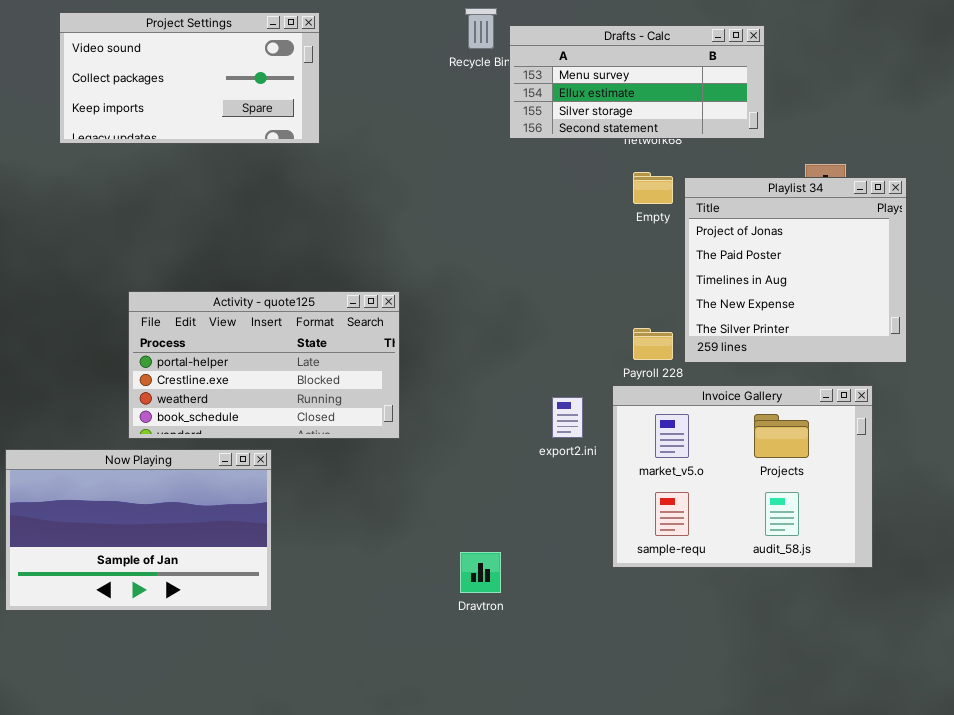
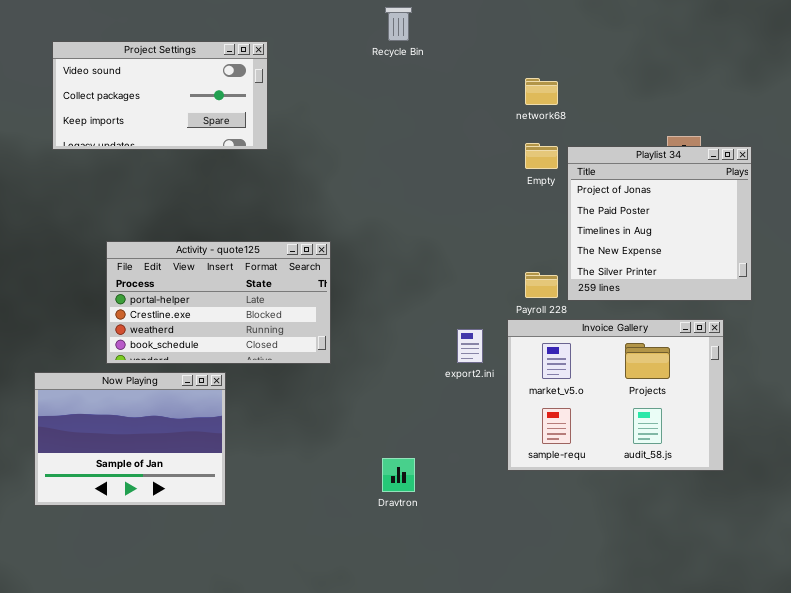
Project Settings: [59,12,320,144] -> [52,41,268,150], moved
Drafts - Calc: [509,25,765,139] -> none, closed
Now Playing: [5,449,272,611] -> [34,372,226,506], resized

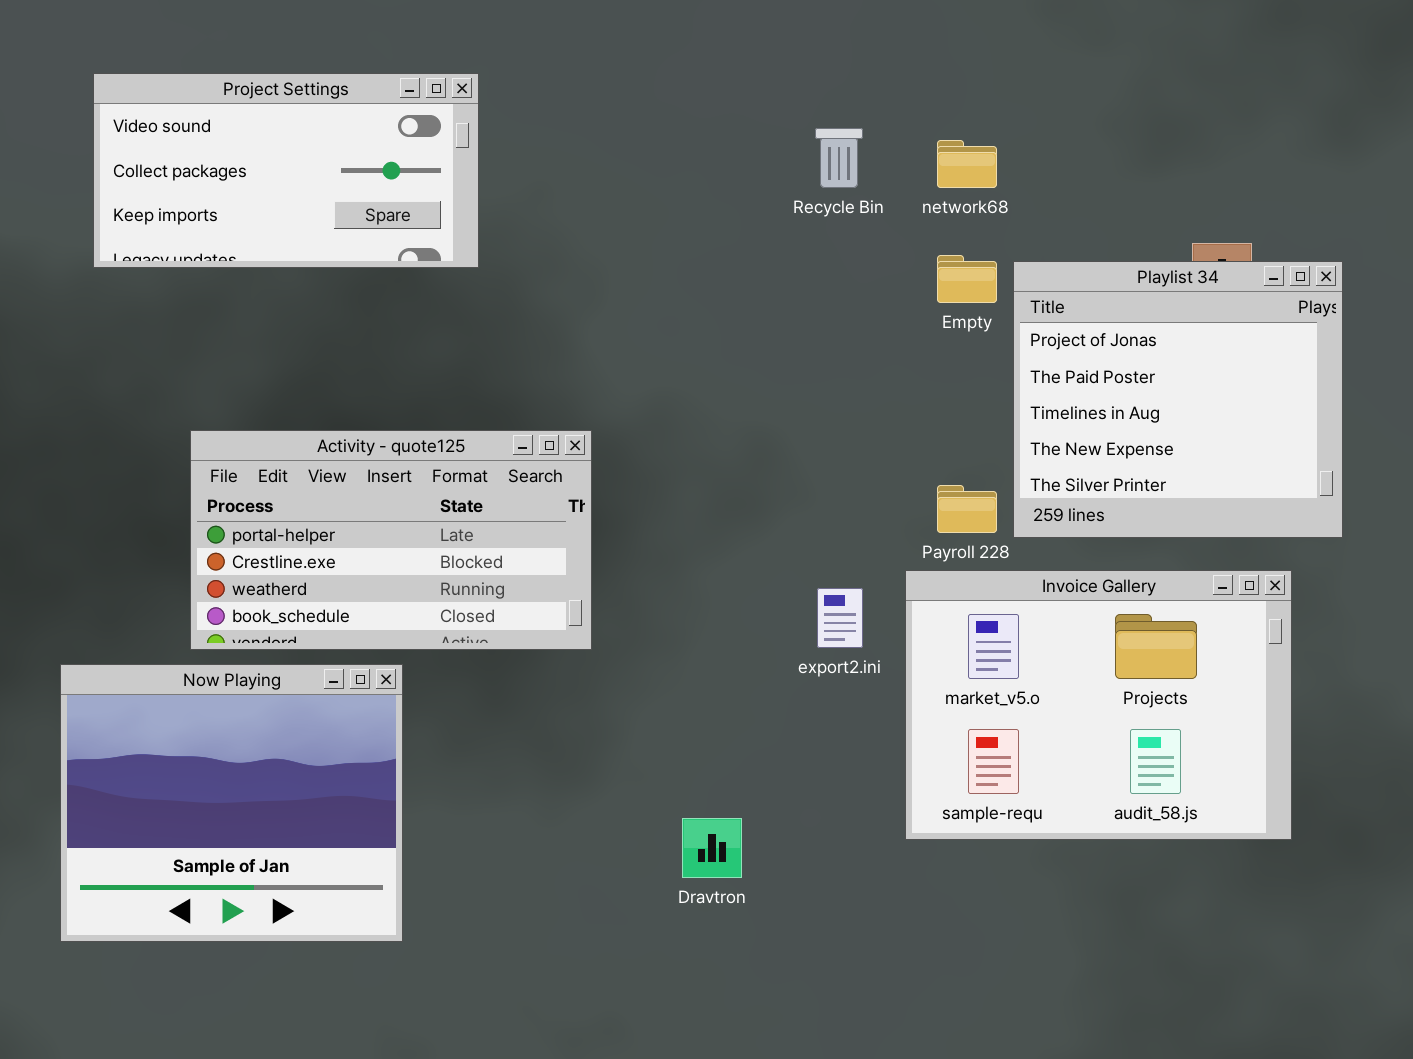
Recycle Bin: [385,7,412,41] -> [815,128,863,188], moved
Now Playing: [34,372,226,506] -> [60,664,403,942], resized

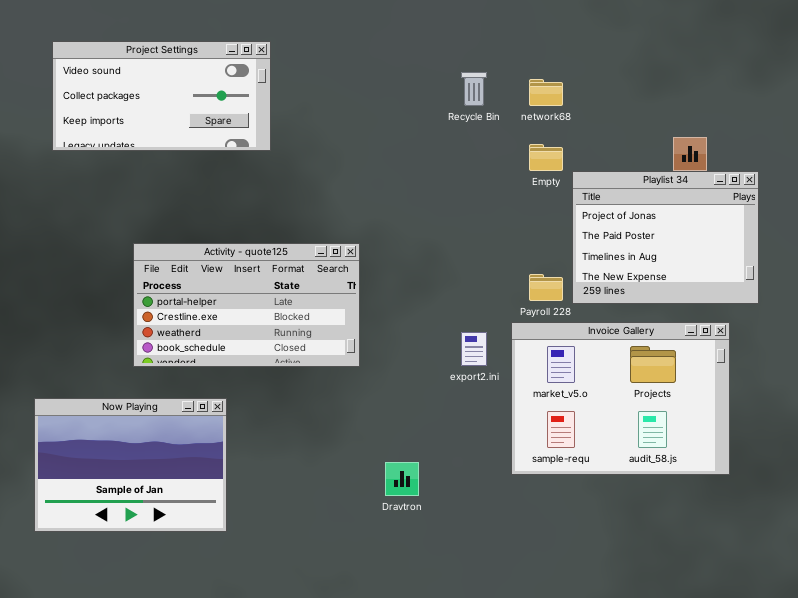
Playlist 34: [1013,261,1343,538] -> [572,171,759,304], resized
Activity - quote125: [190,430,592,650] -> [133,243,360,367], moved
Now Playing: [60,664,403,942] -> [34,398,227,532], resized

